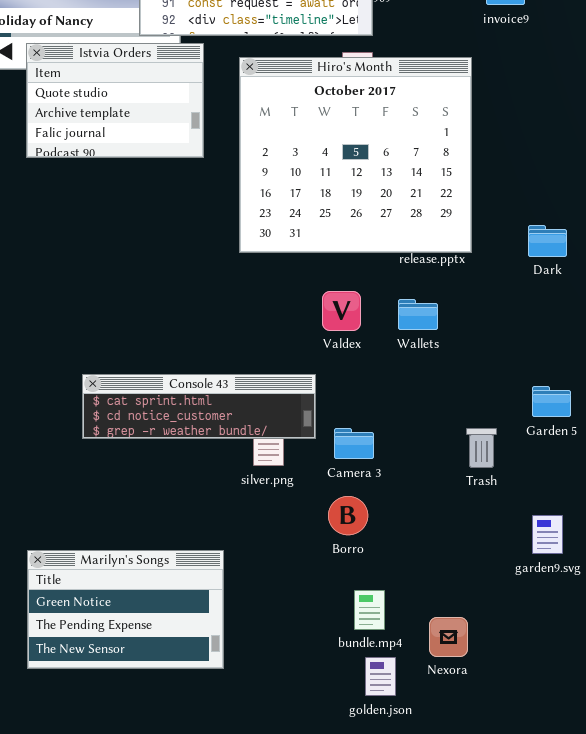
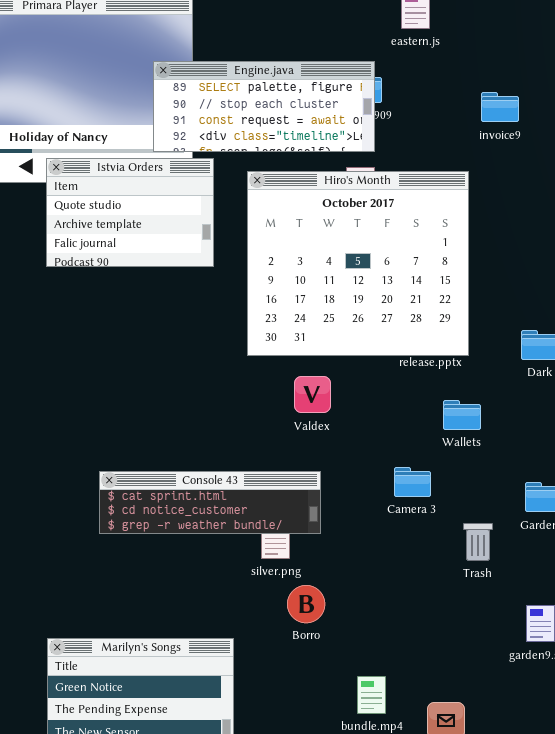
Valdex: [322,291,361,331] -> [294,376,331,413], moved
Wallets: [398,299,438,330] -> [443,400,481,430], moved
Camera 3: [334,428,374,459] -> [394,467,431,497], moved
Borro: [328,496,368,535] -> [287,585,325,623], moved

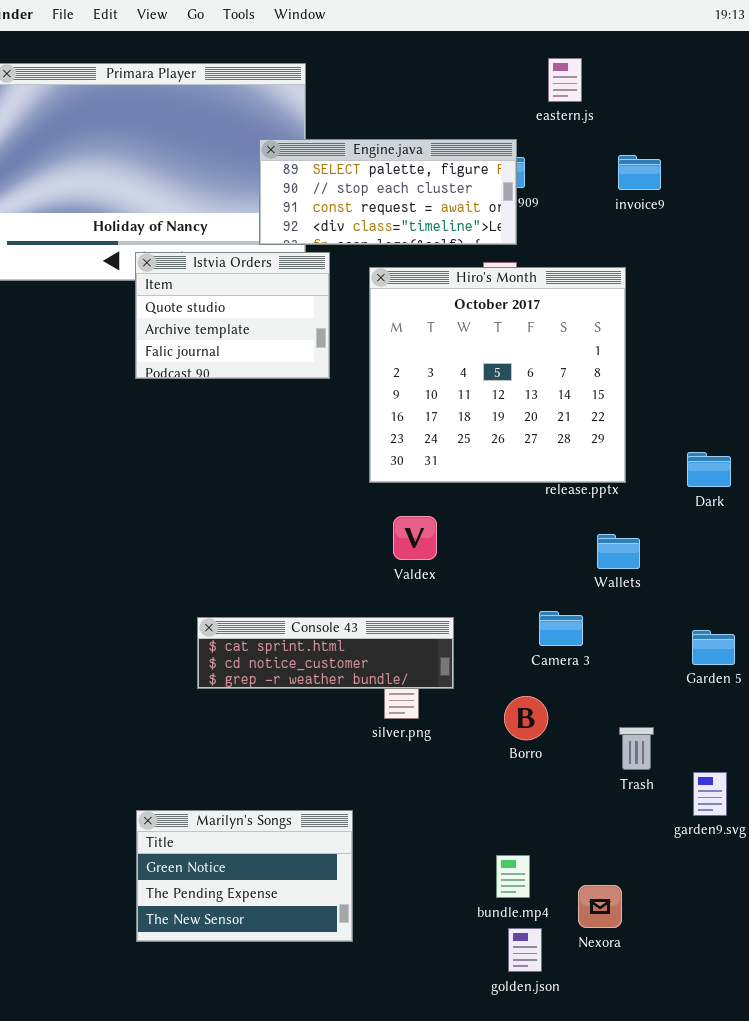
invoice9: [481,92,519,122] -> [618,155,661,190], moved
Valdex: [294,376,331,413] -> [393,516,437,560], moved
Trash: [463,523,493,561] -> [619,727,654,770], moved
Borro: [287,585,325,623] -> [504,696,548,740], moved

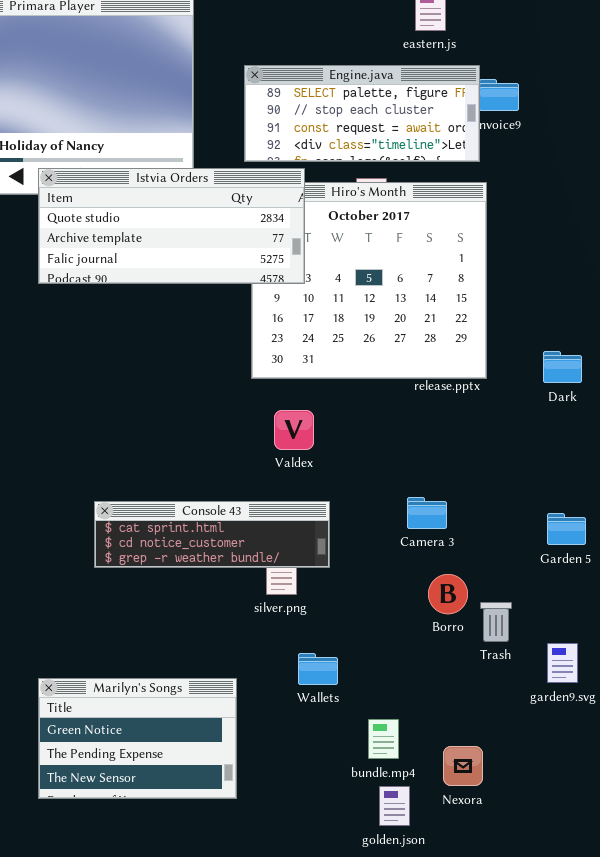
Engine.java: [259,139,517,245] -> [244,65,480,162], moved
Istvia Orders: [135,252,330,379] -> [38,168,305,284], resized
Wallets: [597,534,640,569] -> [298,653,338,685], moved
Borro: [504,696,548,740] -> [428,574,468,614], moved

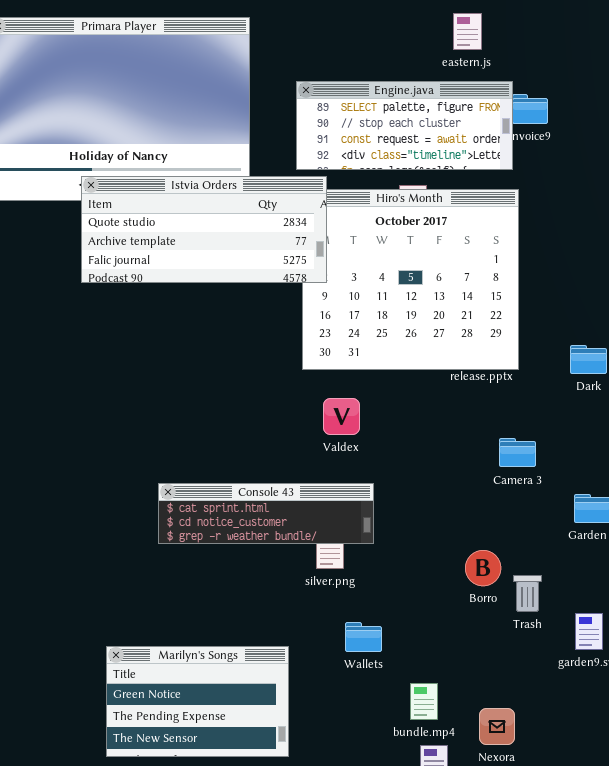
Istvia Orders: [38,168,305,284] -> [81,176,327,283], moved
Camera 3: [407,497,447,529] -> [499,438,536,467], moved

